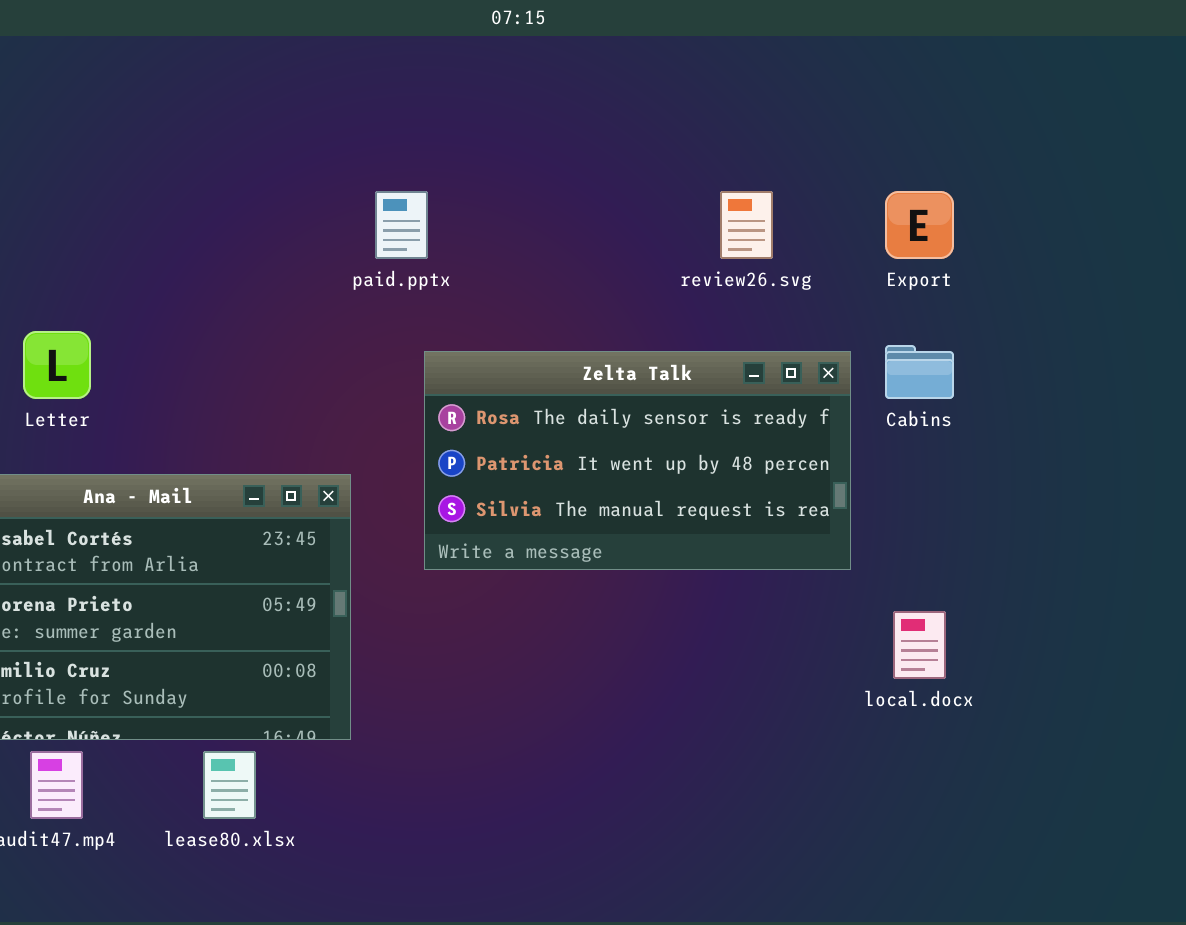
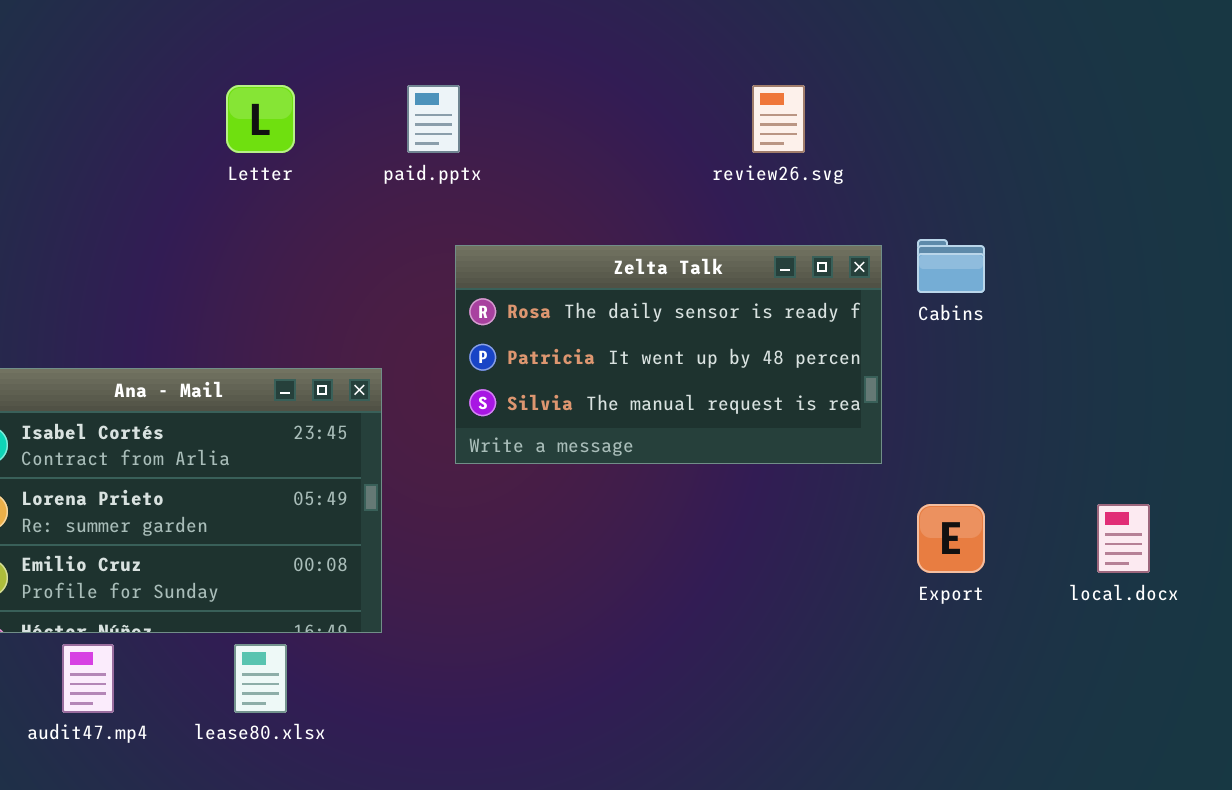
Export: [885,191,954,259] -> [917,504,985,573], moved
Letter: [23,331,91,399] -> [226,85,295,153], moved
local.docx: [893,611,946,679] -> [1097,504,1150,573], moved

